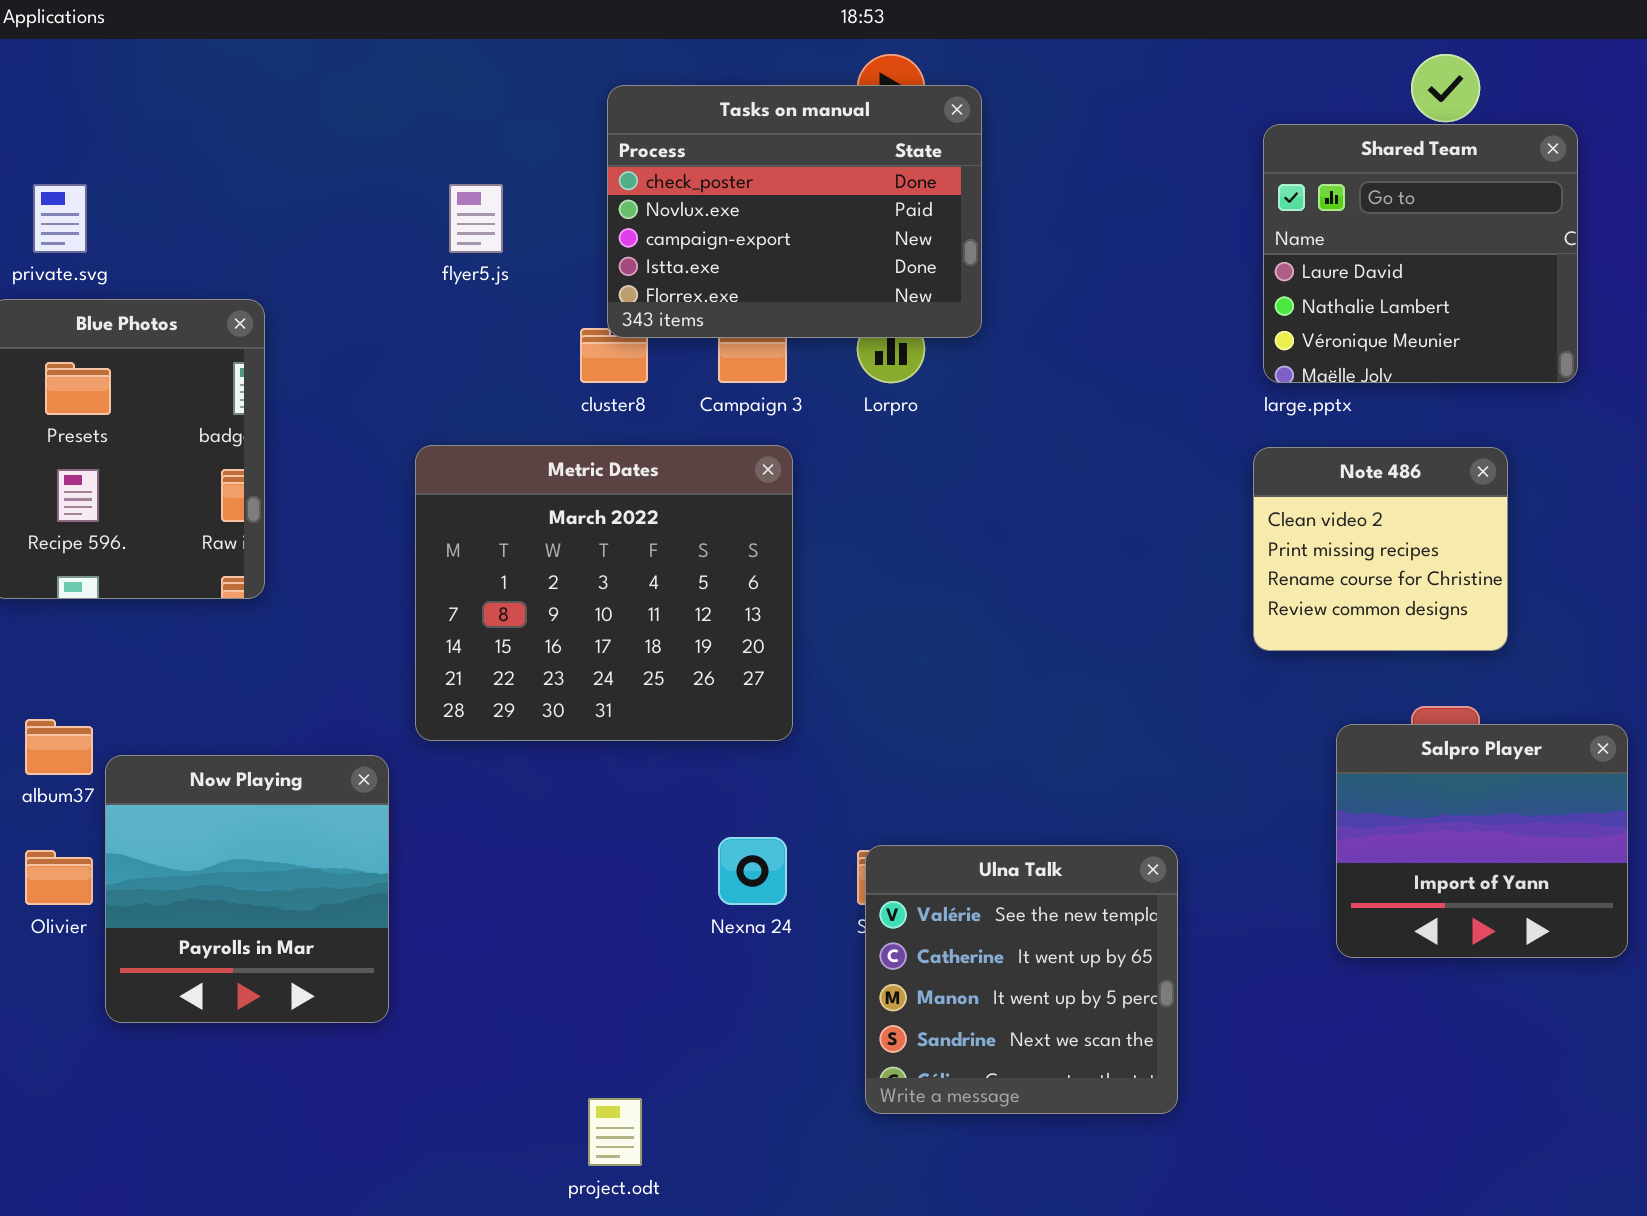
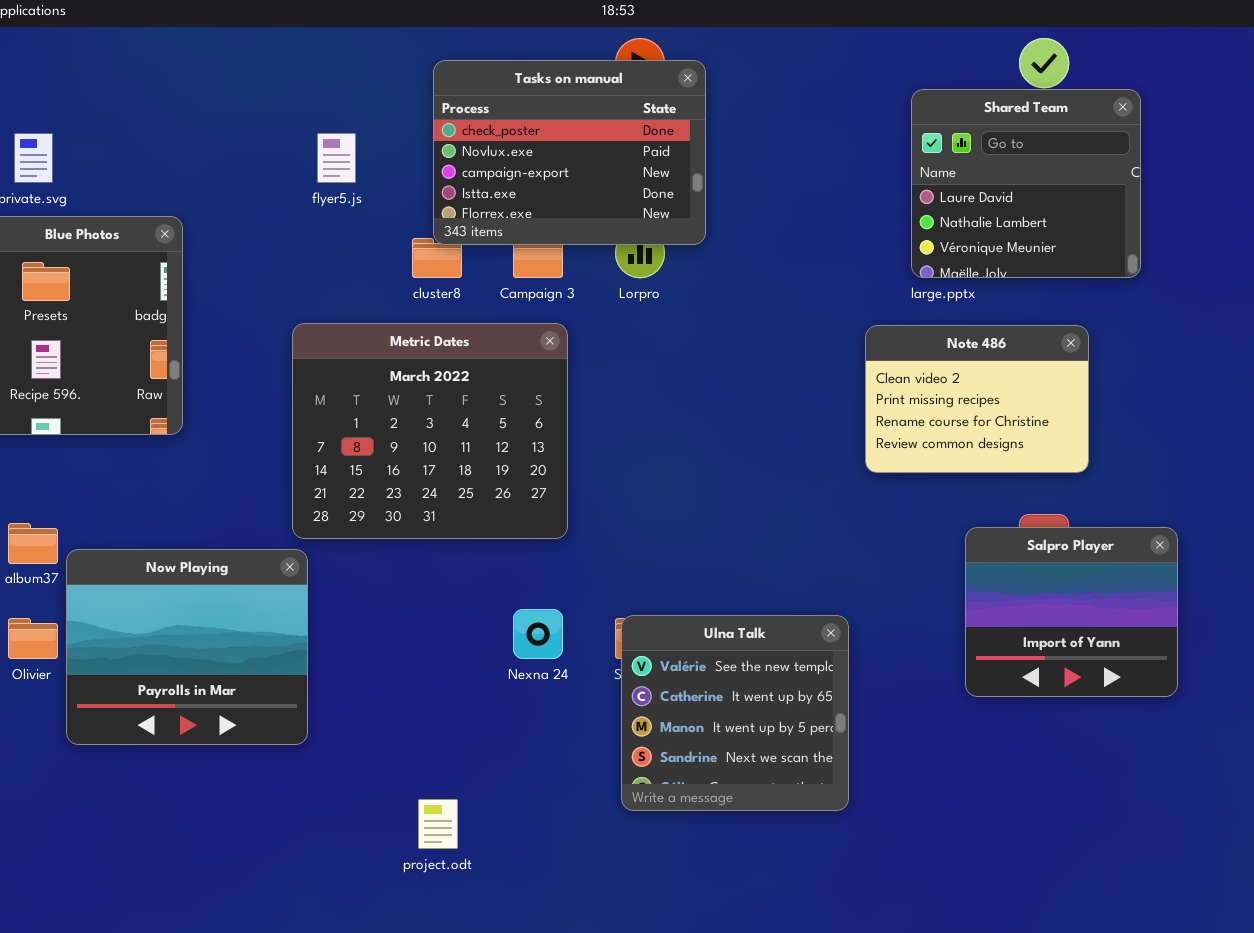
Note 486: [1253,447,1508,651] -> [865,325,1089,473], resized
Now Playing: [105,755,389,1023] -> [66,549,308,745], resized

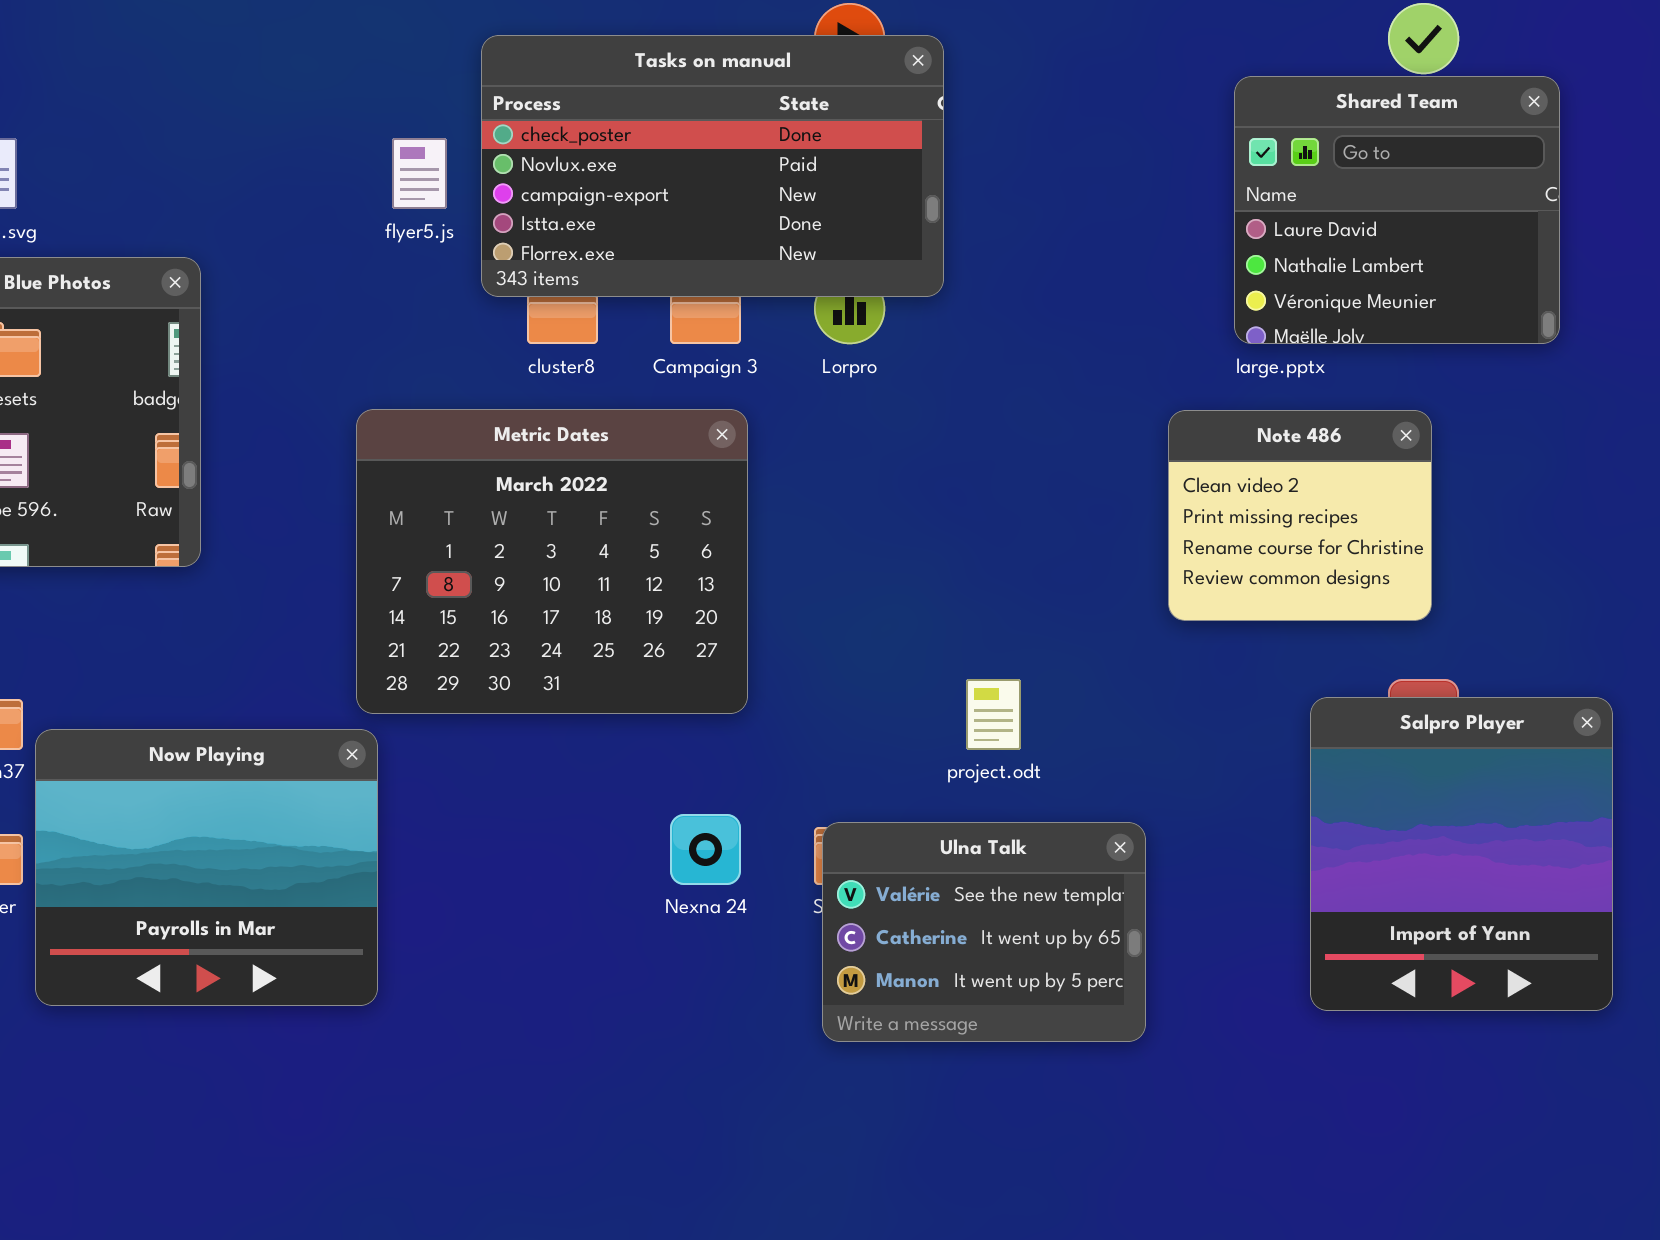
Tasks on manual: [433,60,706,245] -> [481,35,944,297], resized
Note 486: [865,325,1089,473] -> [1168,410,1432,621], resized
Salpro Player: [965,527,1178,697] -> [1310,697,1613,1011], resized
Ulna Talk: [621,615,849,811] -> [822,822,1146,1042], resized
project.odt: [418,799,458,849] -> [966,679,1021,750], moved

